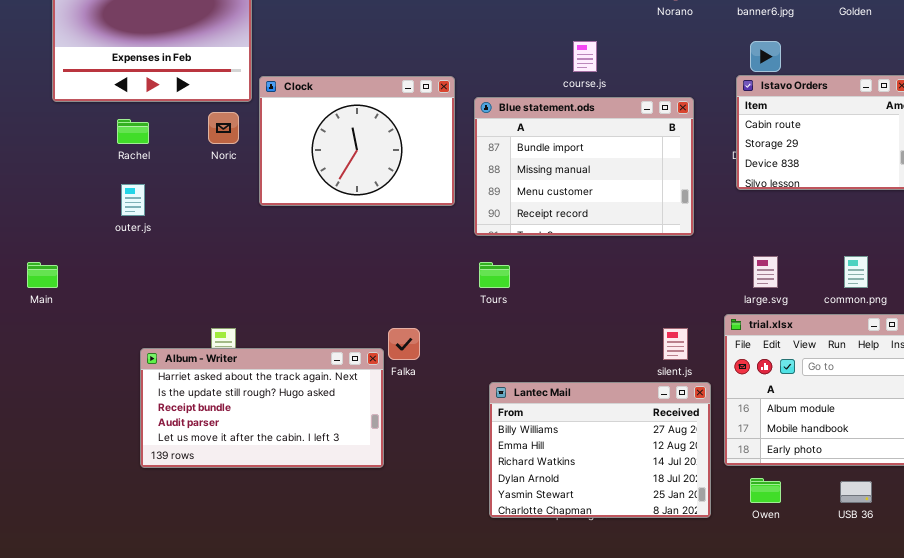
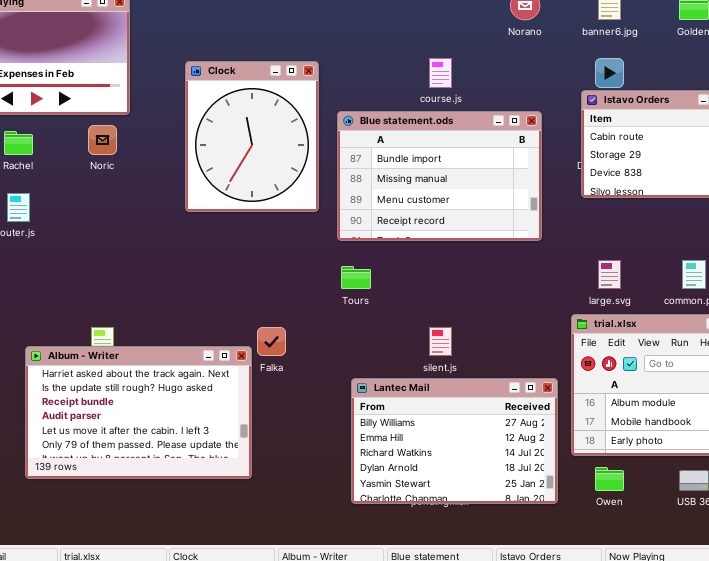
Clock: [259,76,455,206] -> [185,61,319,212], resized
silent.js: [663,328,688,360] -> [429,327,452,356], moved
Album - Writer: [140,348,384,468] -> [25,346,252,479], resized

